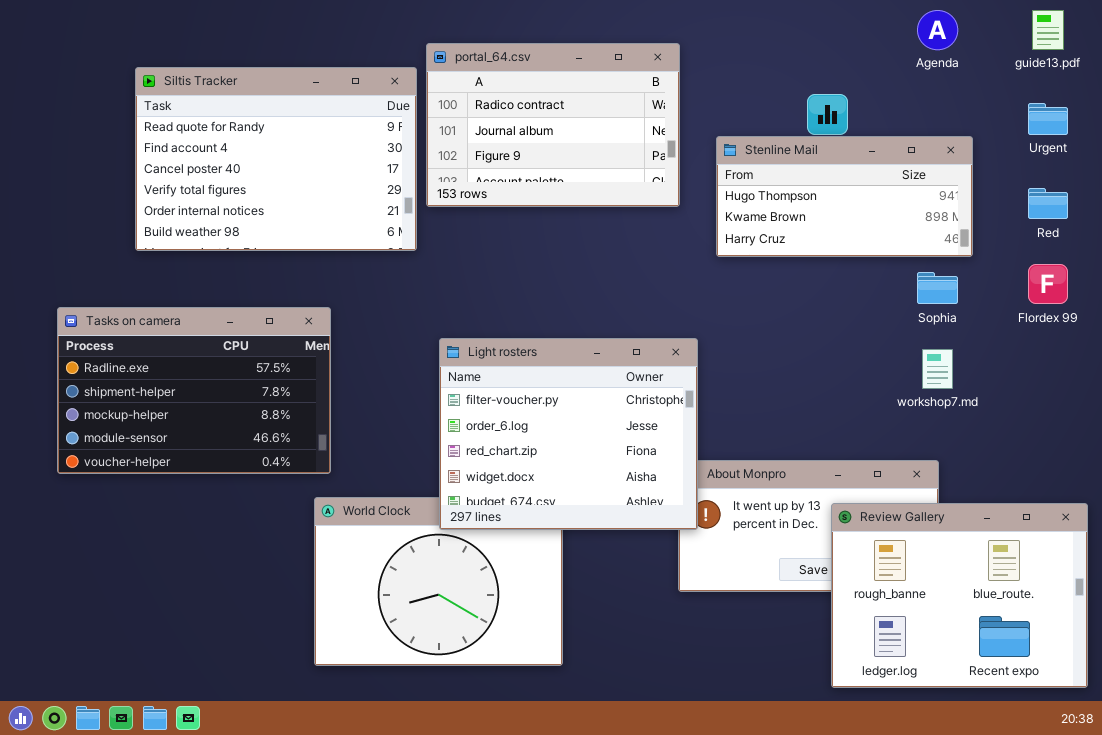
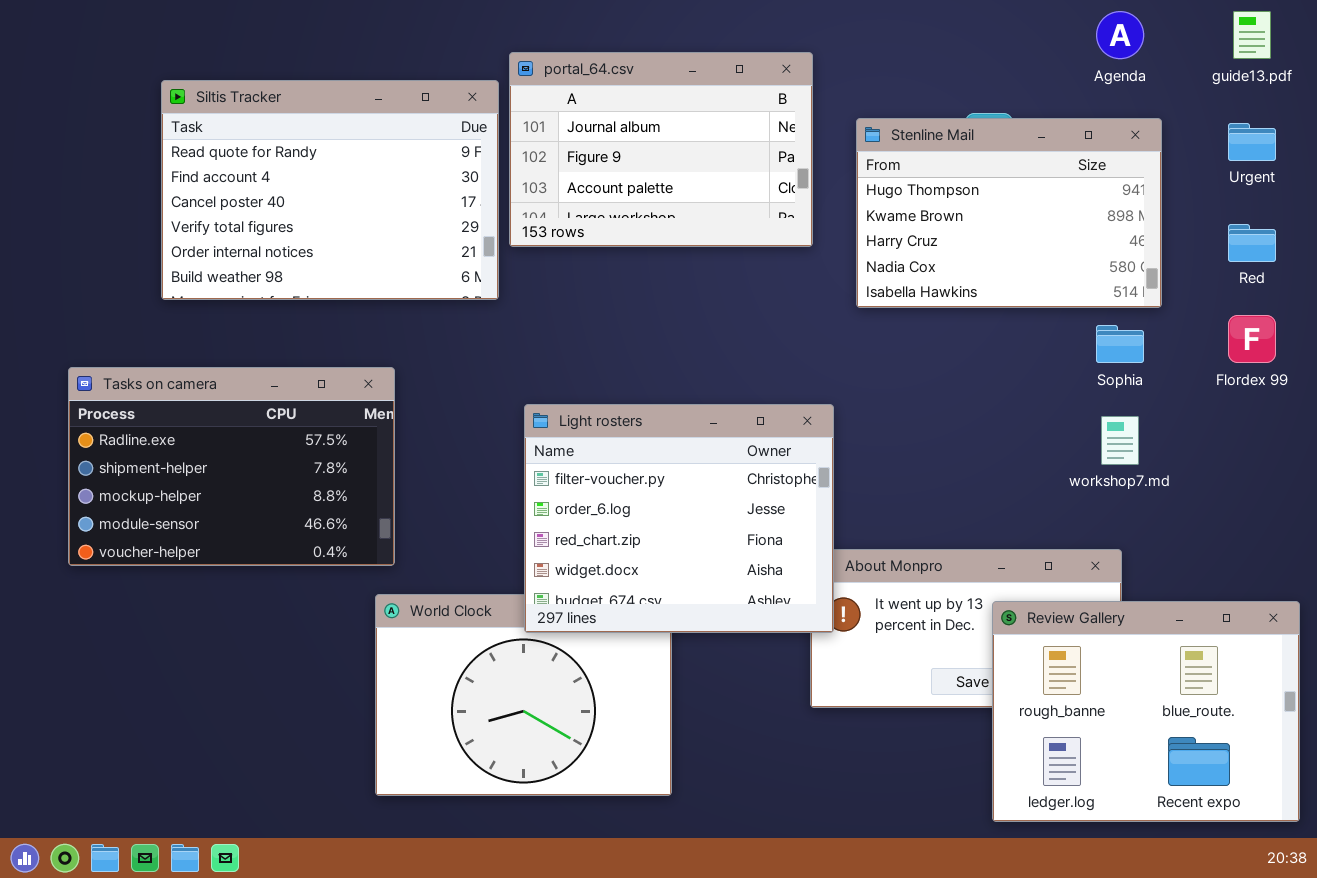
portal_64.csv: [426,43,680,207] -> [509,52,813,247], scrolled down 1 row
Stenline Mail: [716,136,973,257] -> [856,118,1162,308], resized

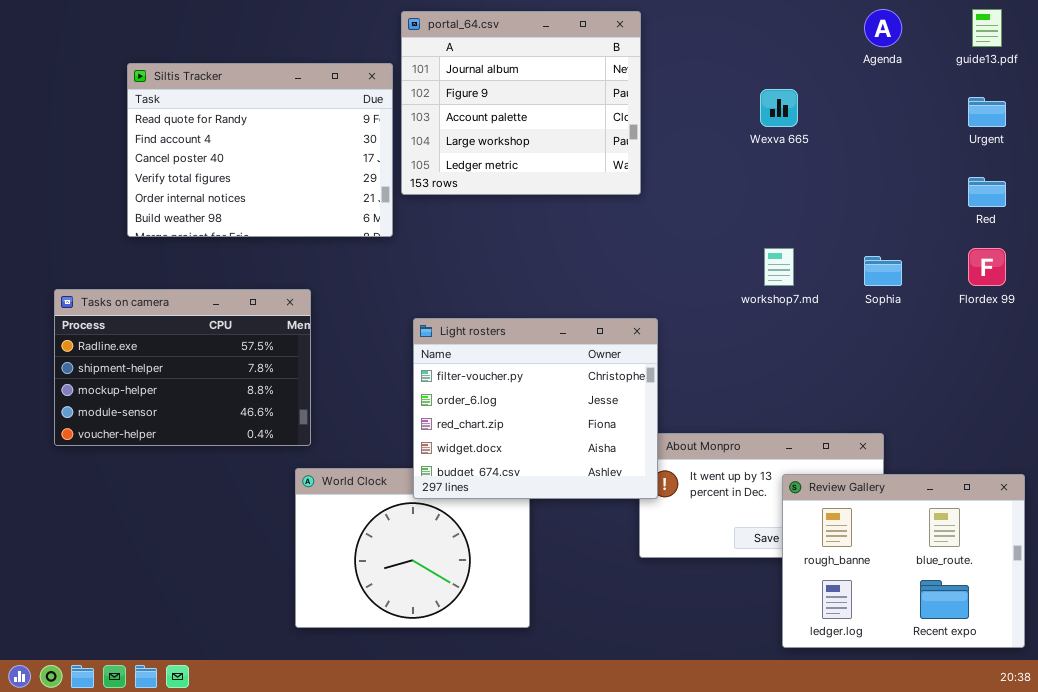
portal_64.csv: [509,52,813,247] -> [401,11,641,195], resized
Stenline Mail: [856,118,1162,308] -> none, closed
workshop7.md: [1101,416,1139,465] -> [764,248,794,286], moved

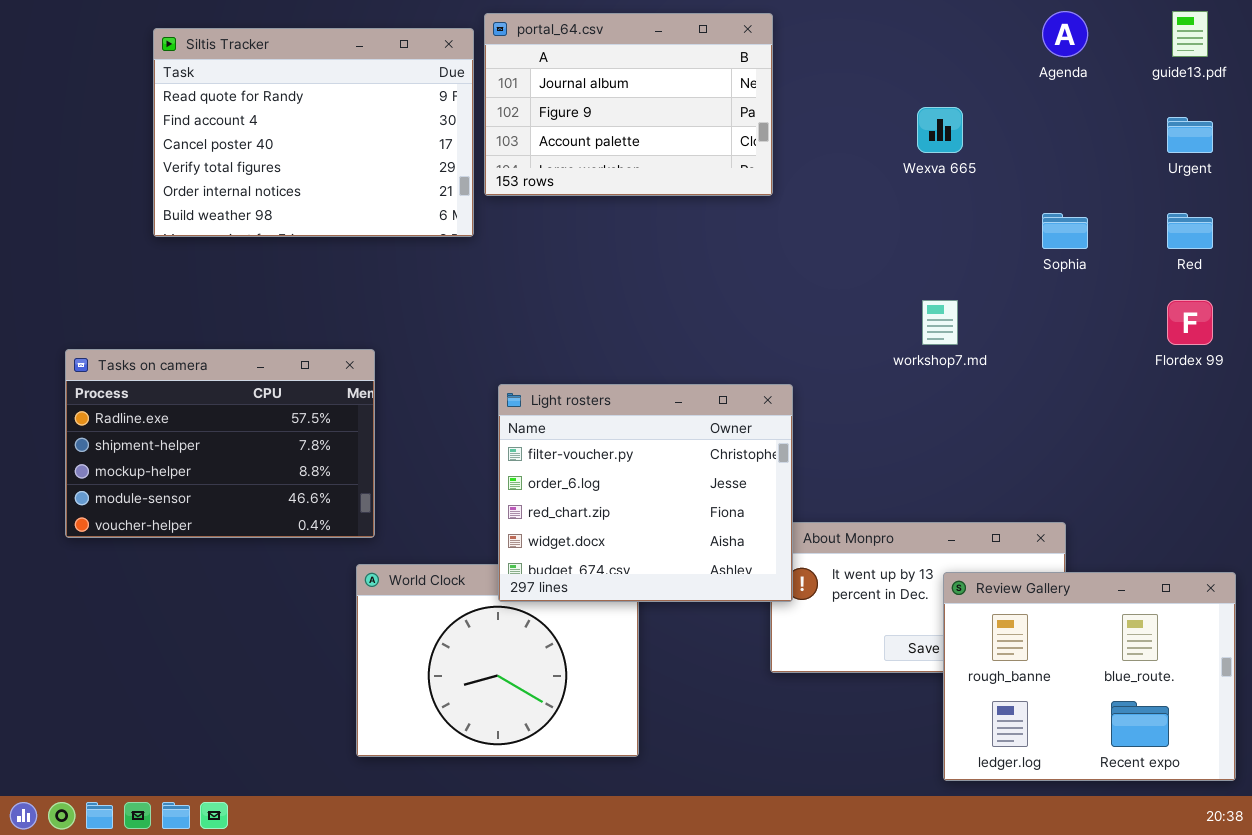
portal_64.csv: [401,11,641,195] -> [484,13,773,196], resized
Siltis Tracker: [127,63,393,237] -> [153,28,474,237], moved
Sophia: [864,256,902,286] -> [1042,213,1088,249], moved

